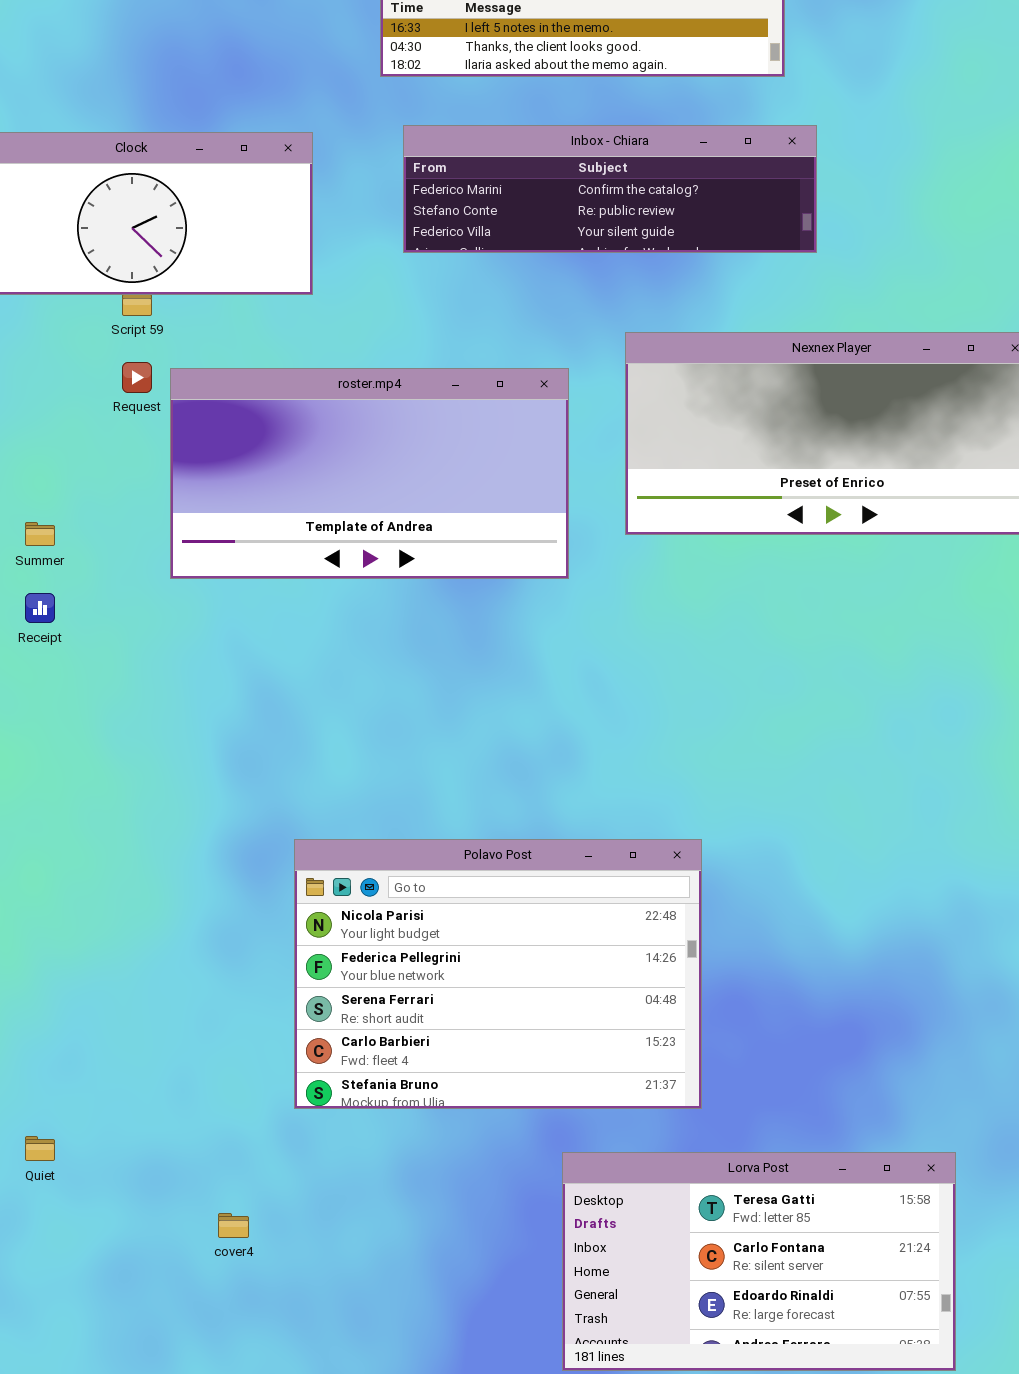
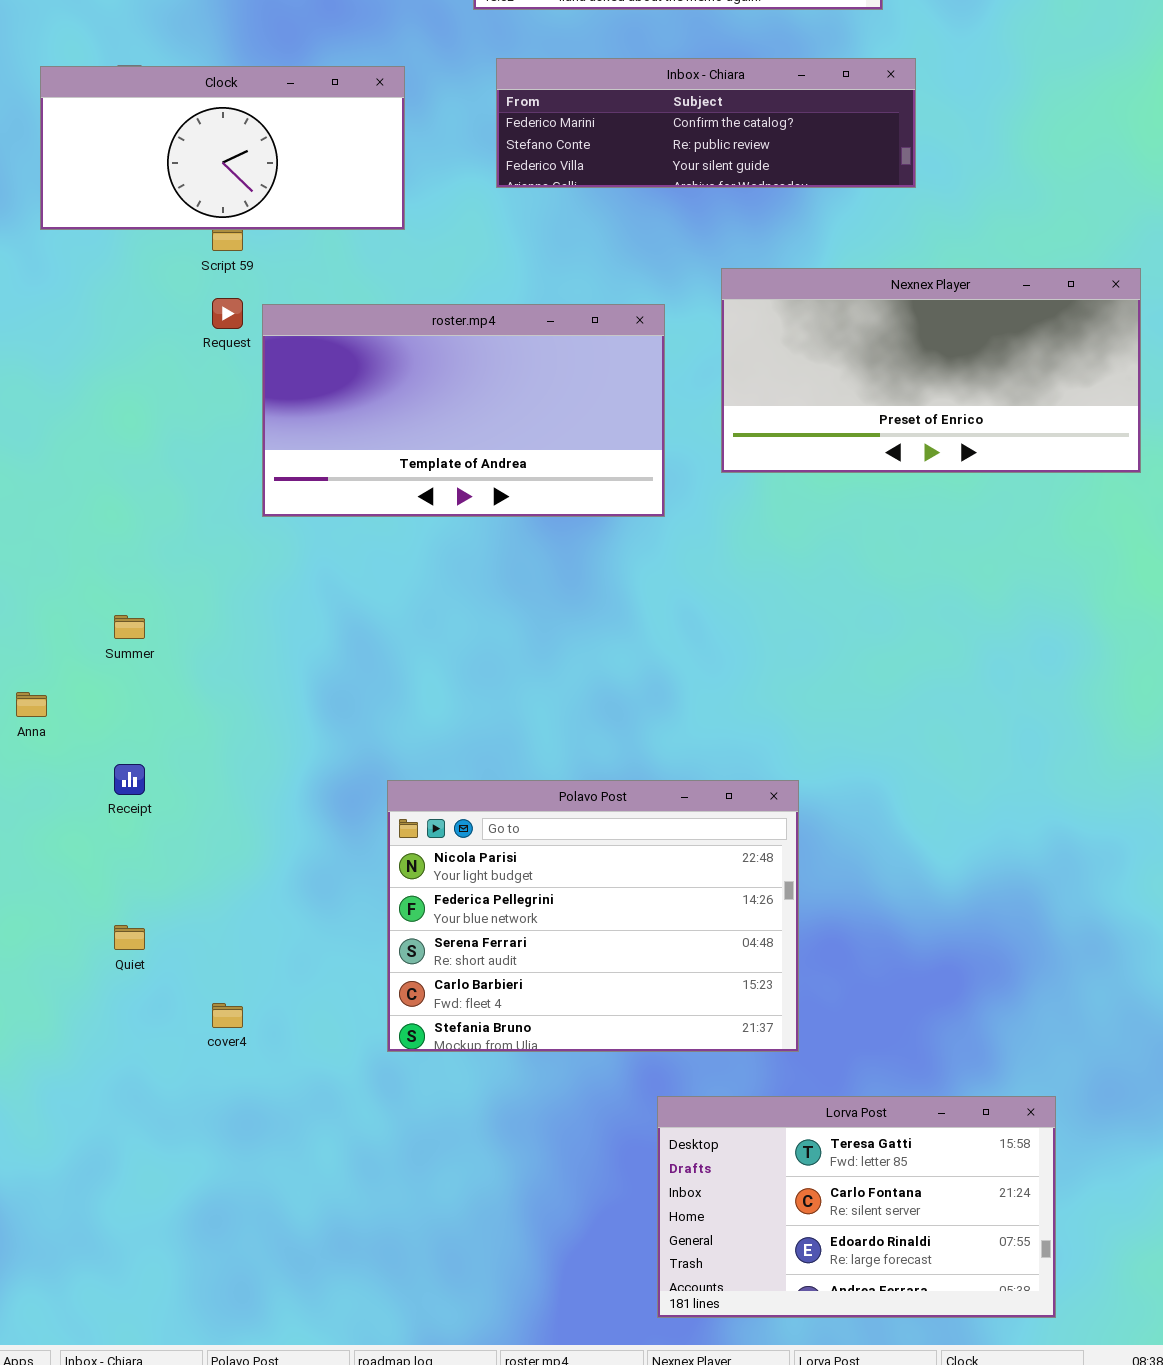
Summer: [25,522,55,546] -> [114,615,145,639], moved
Receipt: [25,593,55,623] -> [114,764,145,795], moved
Quiet: [25,1136,55,1161] -> [114,925,145,950], moved
cover4: [218,1213,249,1238] -> [212,1003,243,1028], moved

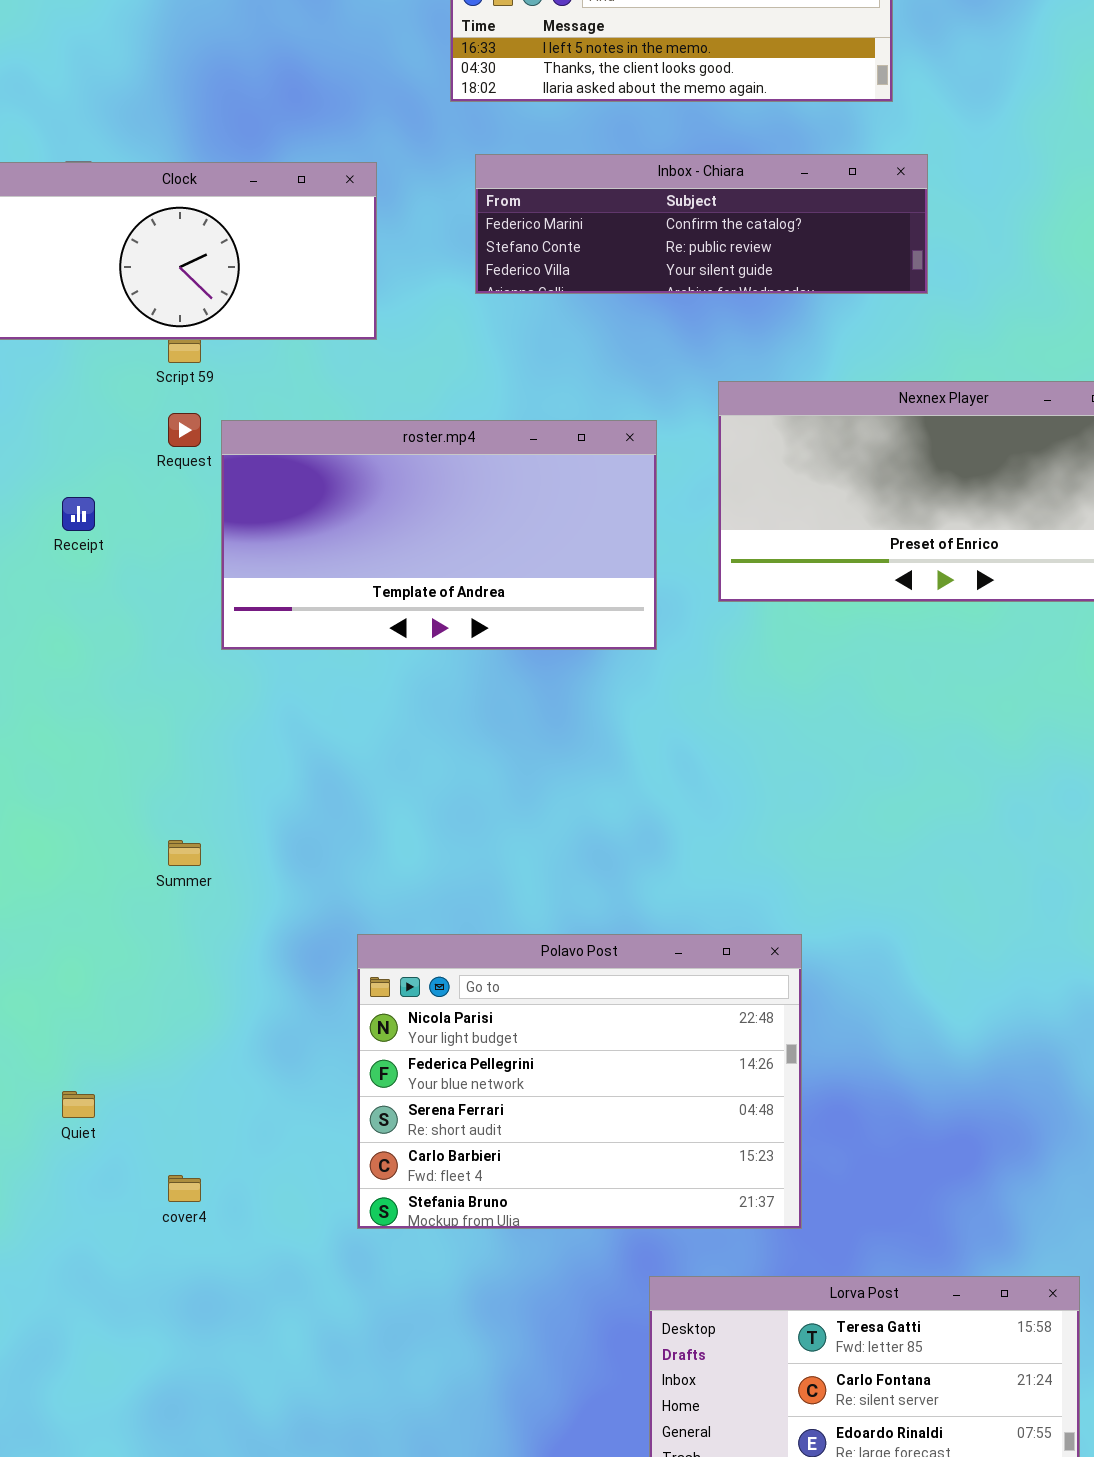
Summer: [114,615,145,639] -> [168,840,201,866], moved
Receipt: [114,764,145,795] -> [62,497,95,531], moved

